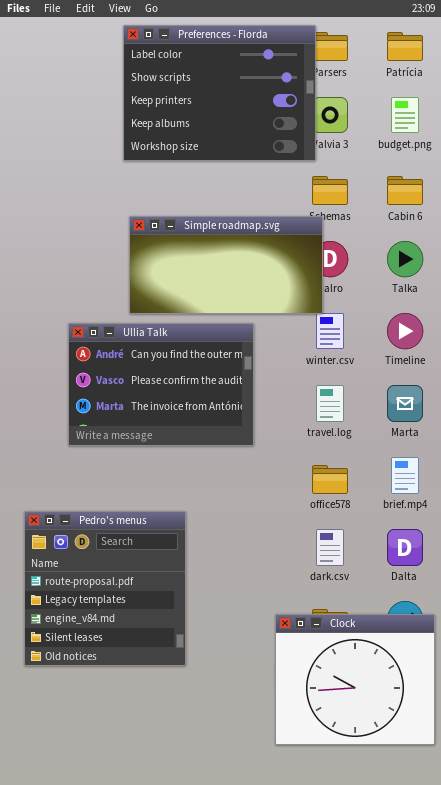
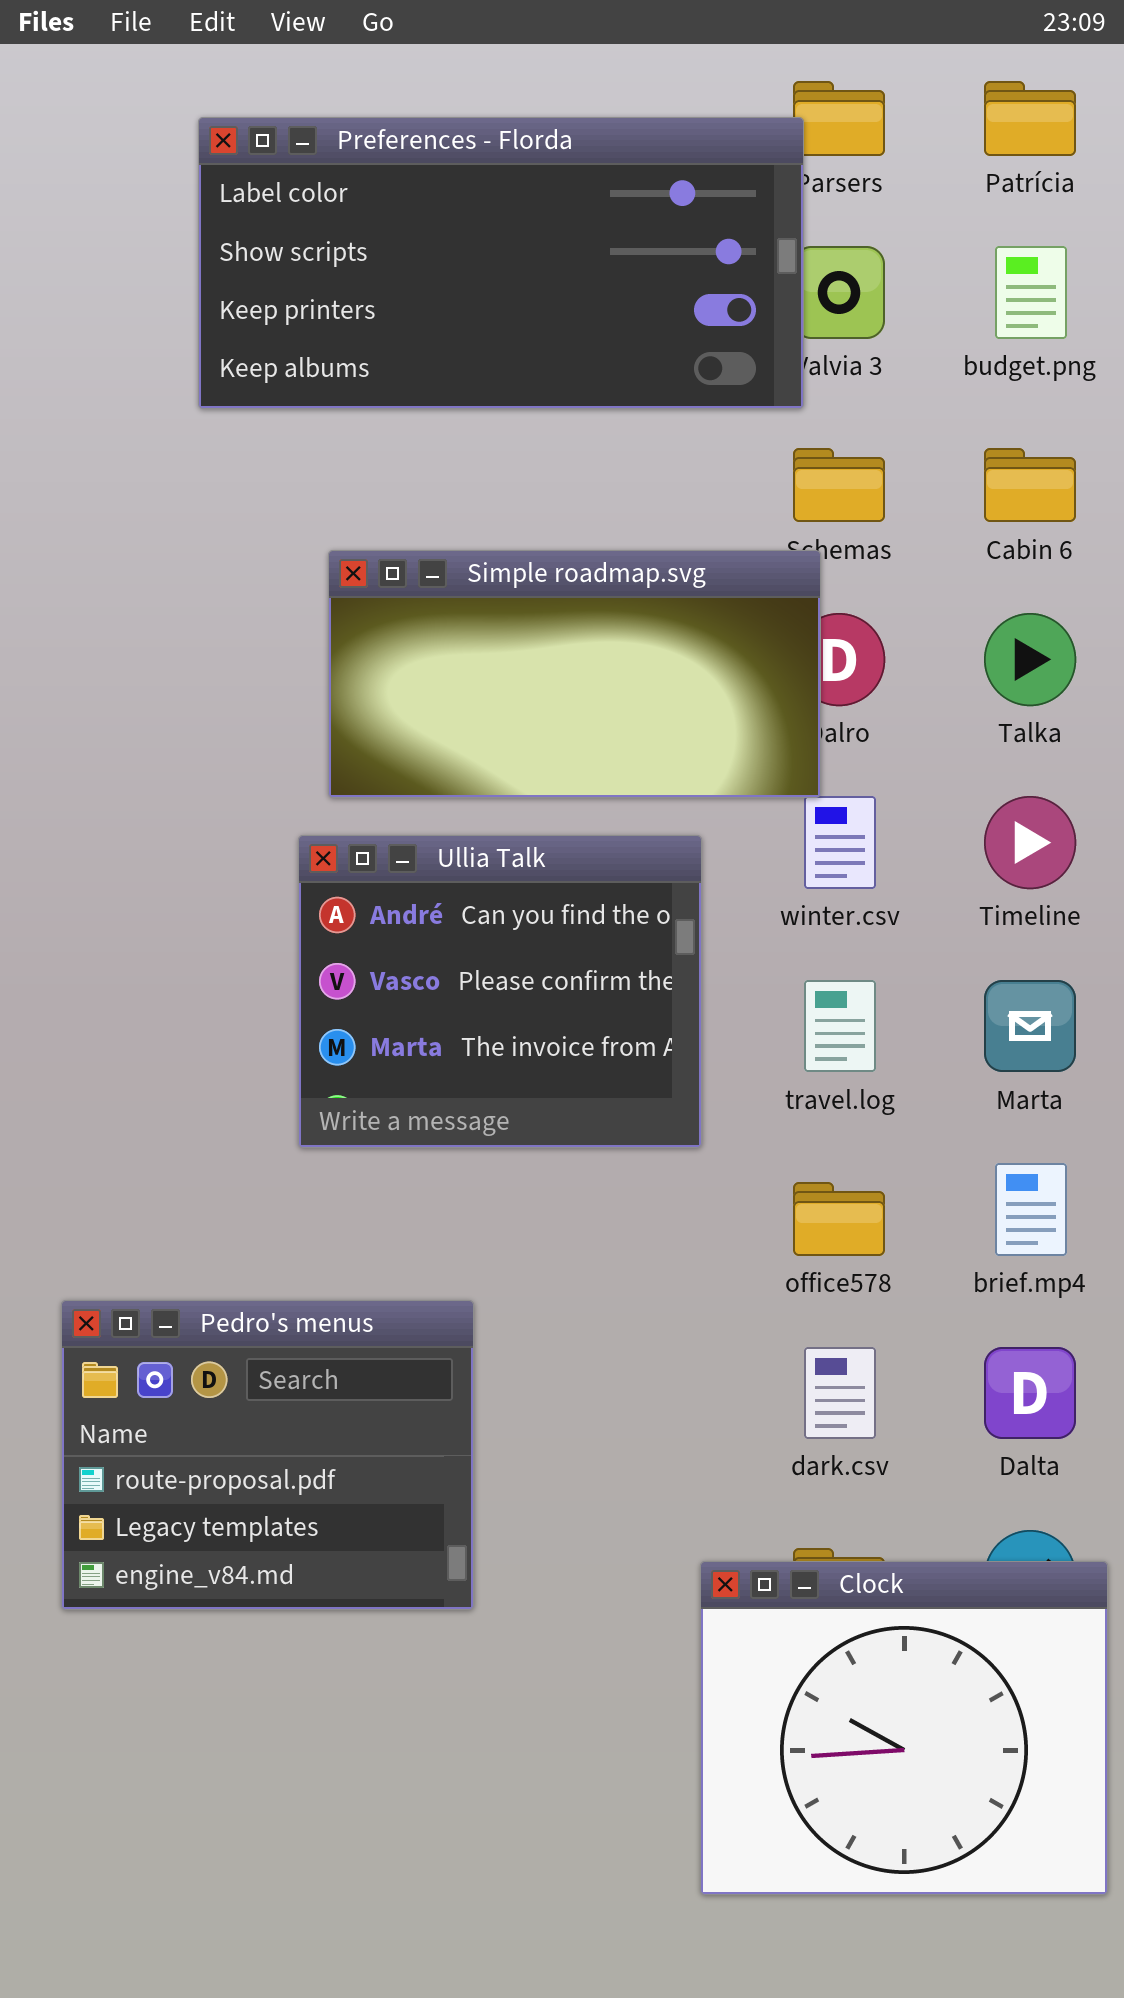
Preferences - Florda: [123,25,316,161] -> [198,117,804,409], resized
Ullia Talk: [68,323,254,446] -> [298,835,702,1148], moved, resized
Pedro's menus: [24,511,186,666] -> [61,1300,474,1610], resized

